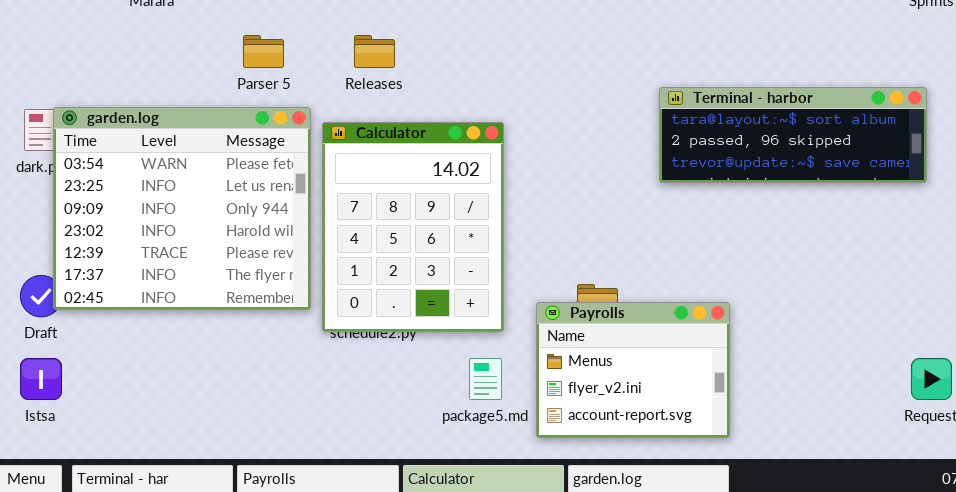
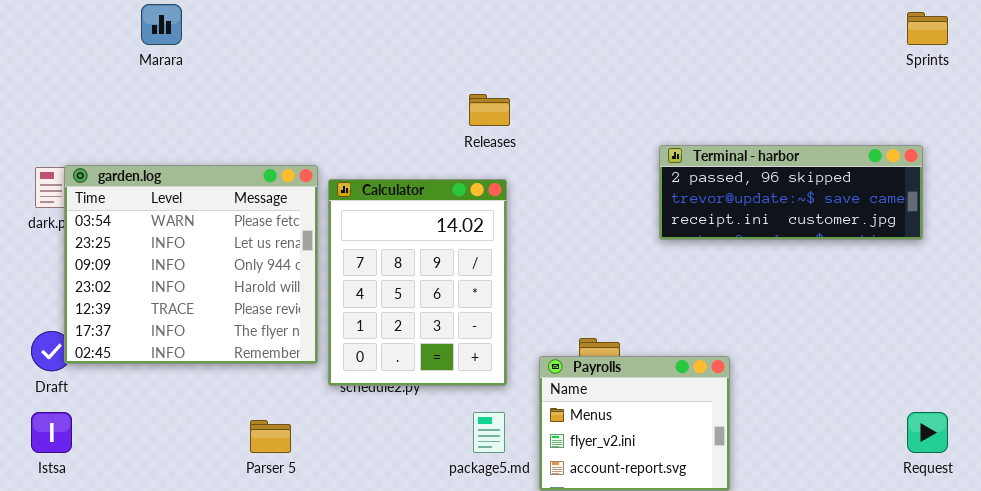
Parser 5: [243,35,284,68] -> [250,420,291,453], moved
Releases: [354,35,395,68] -> [469,94,510,126], moved
Terminal - harbor: [659,87,927,183] -> [659,145,923,240], scrolled down 1 row

